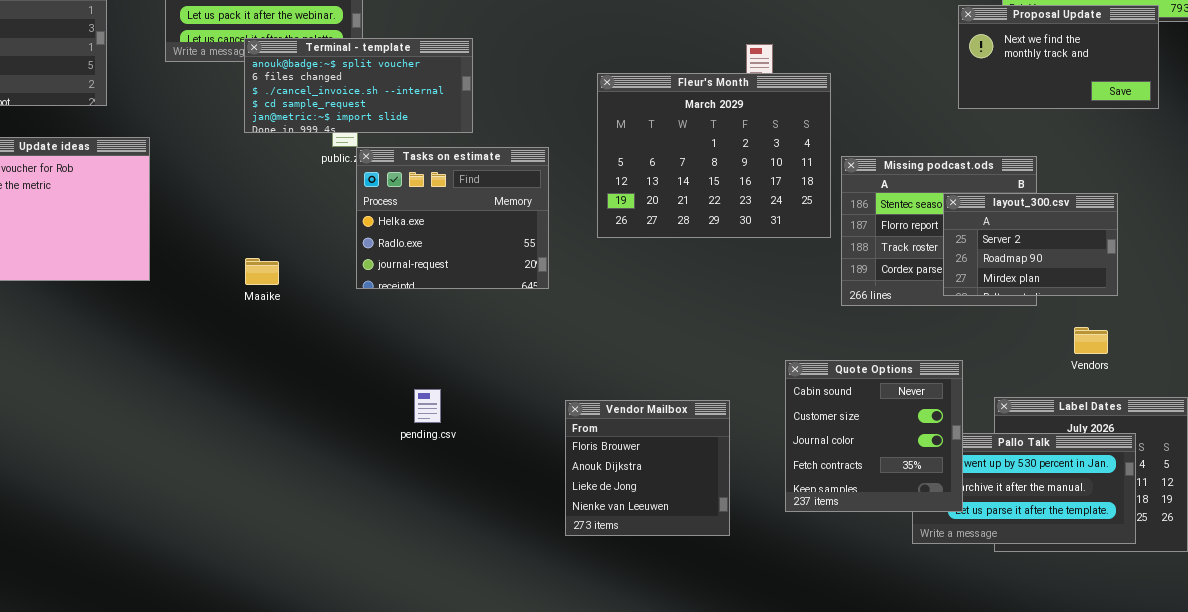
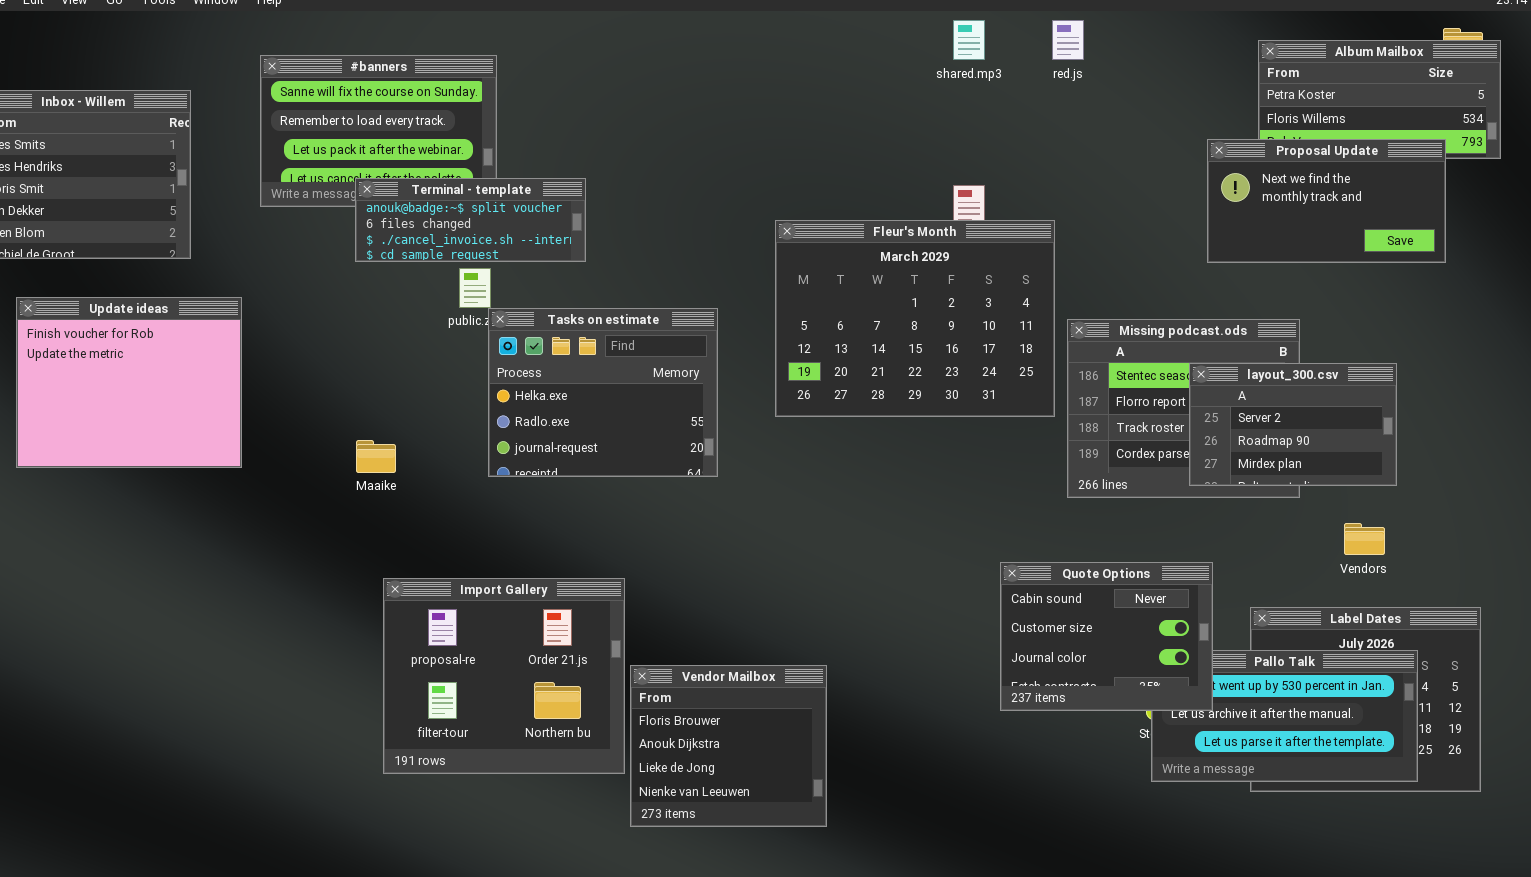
Terminal - template: [244,38,473,133] -> [355,178,586,262], resized
Quote Options: [785,360,963,512] -> [1000,562,1213,711], resized
Import Gallery: none -> [383,578,625,774], opened
Vendor Mailbox: [565,400,730,536] -> [630,665,827,827], moved

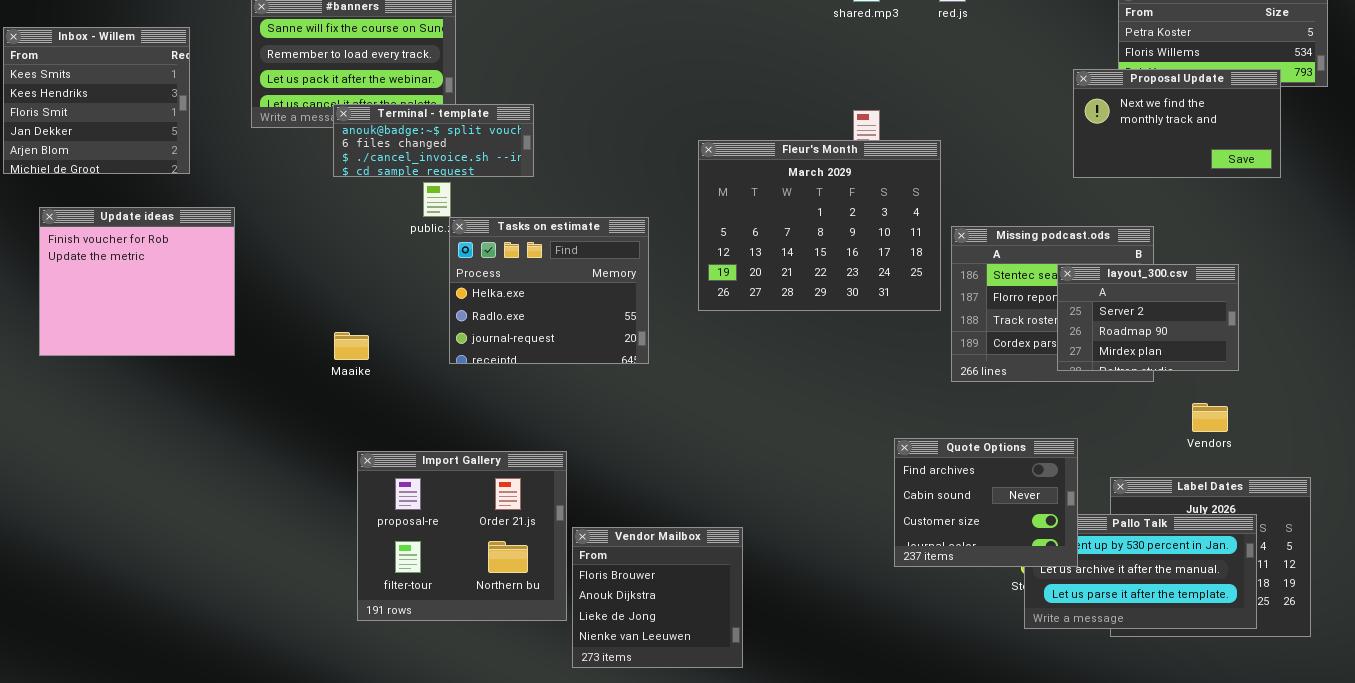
Quote Options: [1000,562,1213,711] -> [894,438,1078,567], scrolled up 1 row

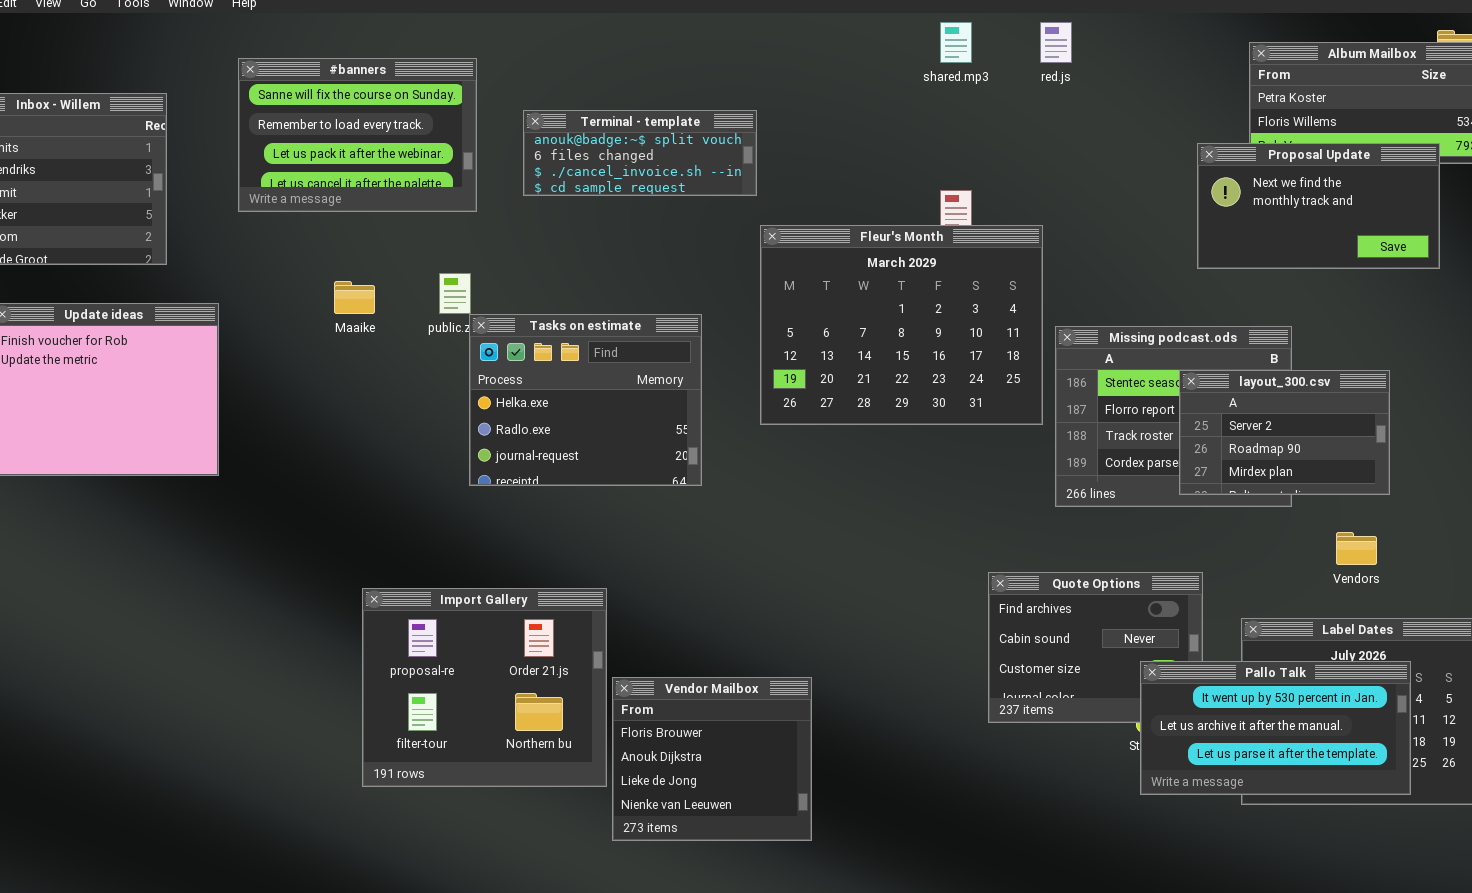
Terminal - template: [333,104,534,177] -> [523,110,757,196], moved
Maaike: [334,332,369,360] -> [334,281,375,314], moved
Pallo Talk: [1024,514,1257,629] -> [1140,661,1411,795], raised

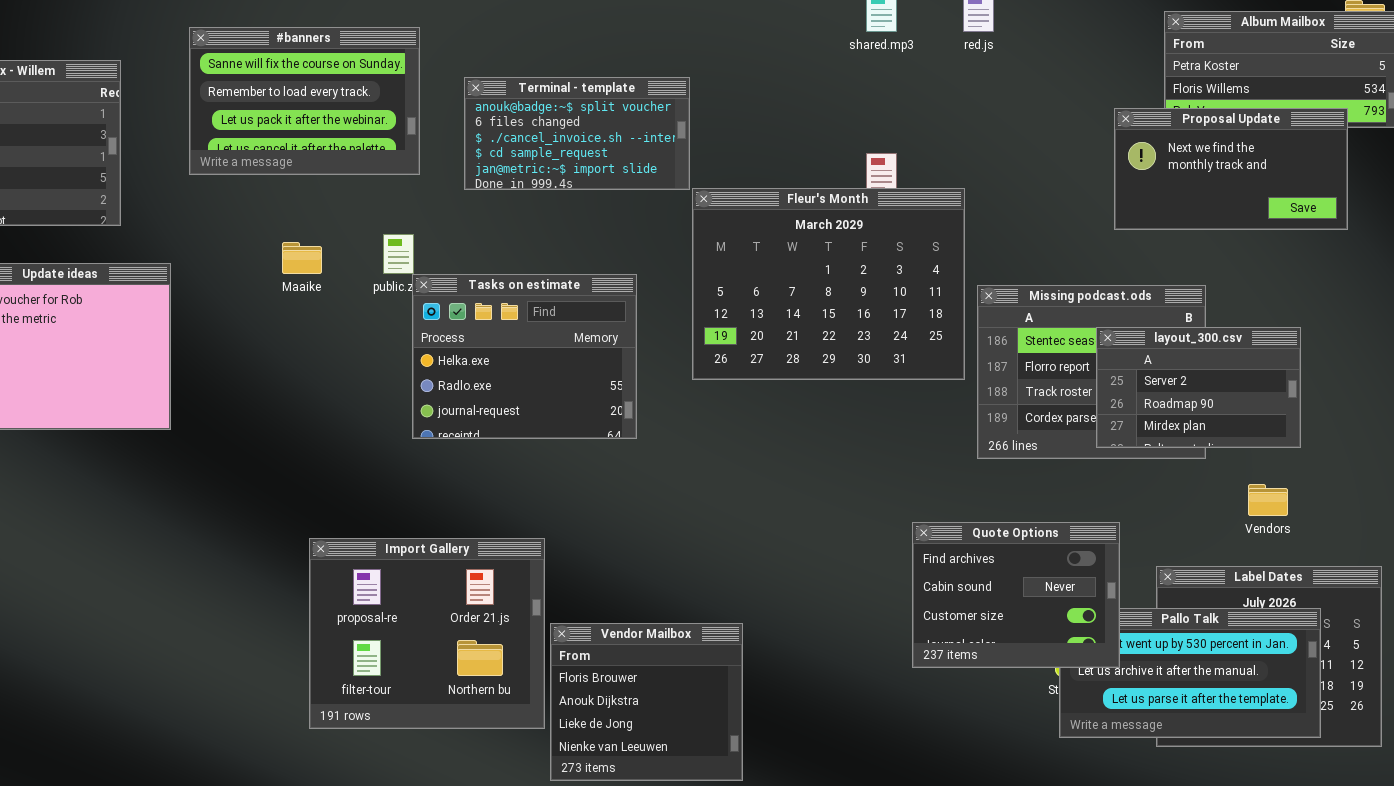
Terminal - template: [523,110,757,196] -> [464,77,690,190], resized
Quote Options: [988,572,1203,723] -> [912,522,1120,668], raised

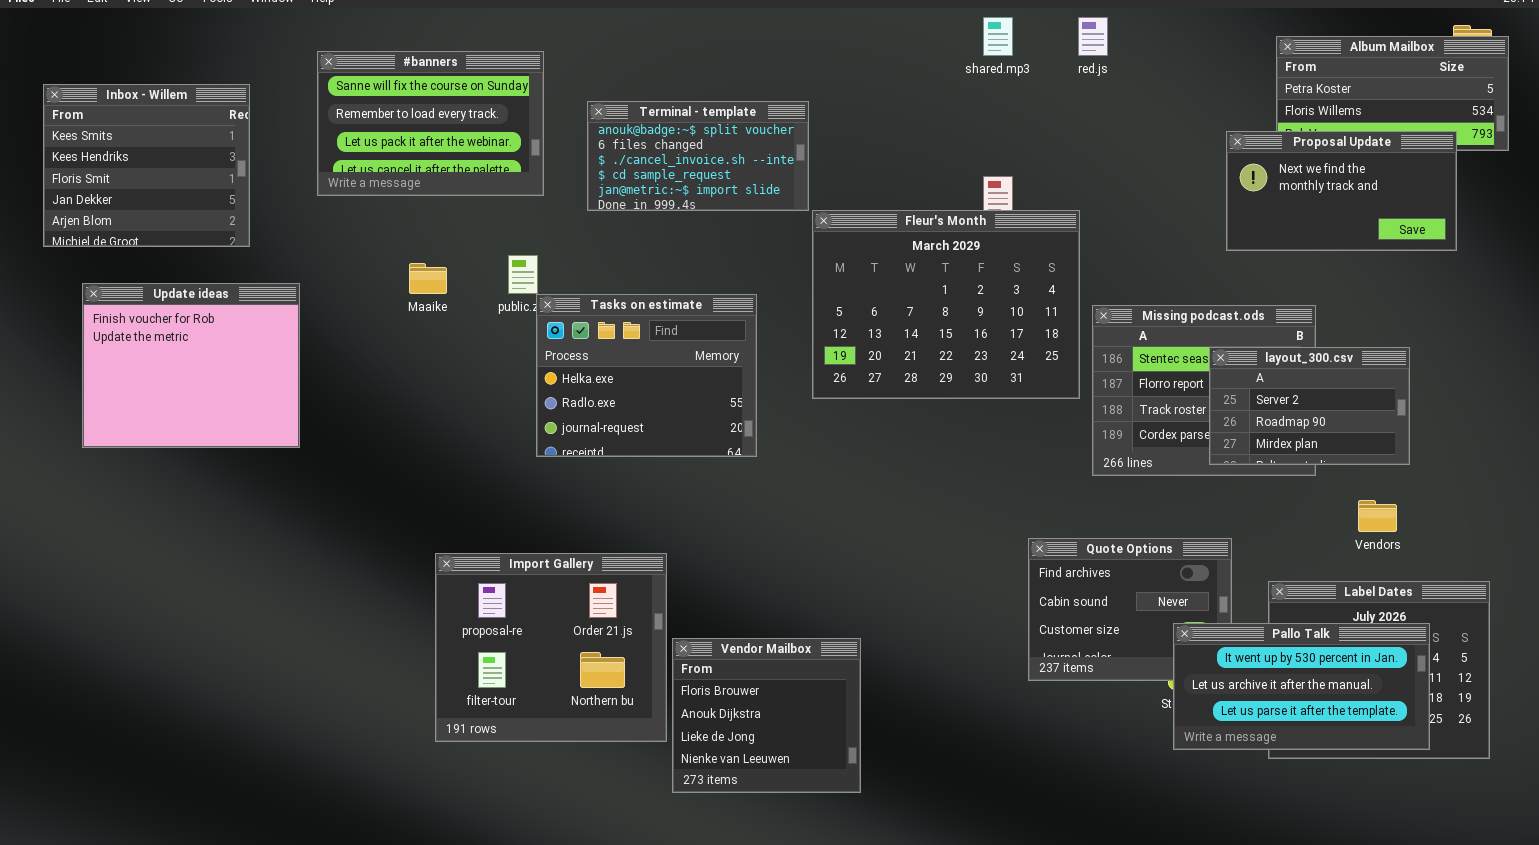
Pallo Talk: [1059,608,1321,738] -> [1173,623,1430,750], raised

